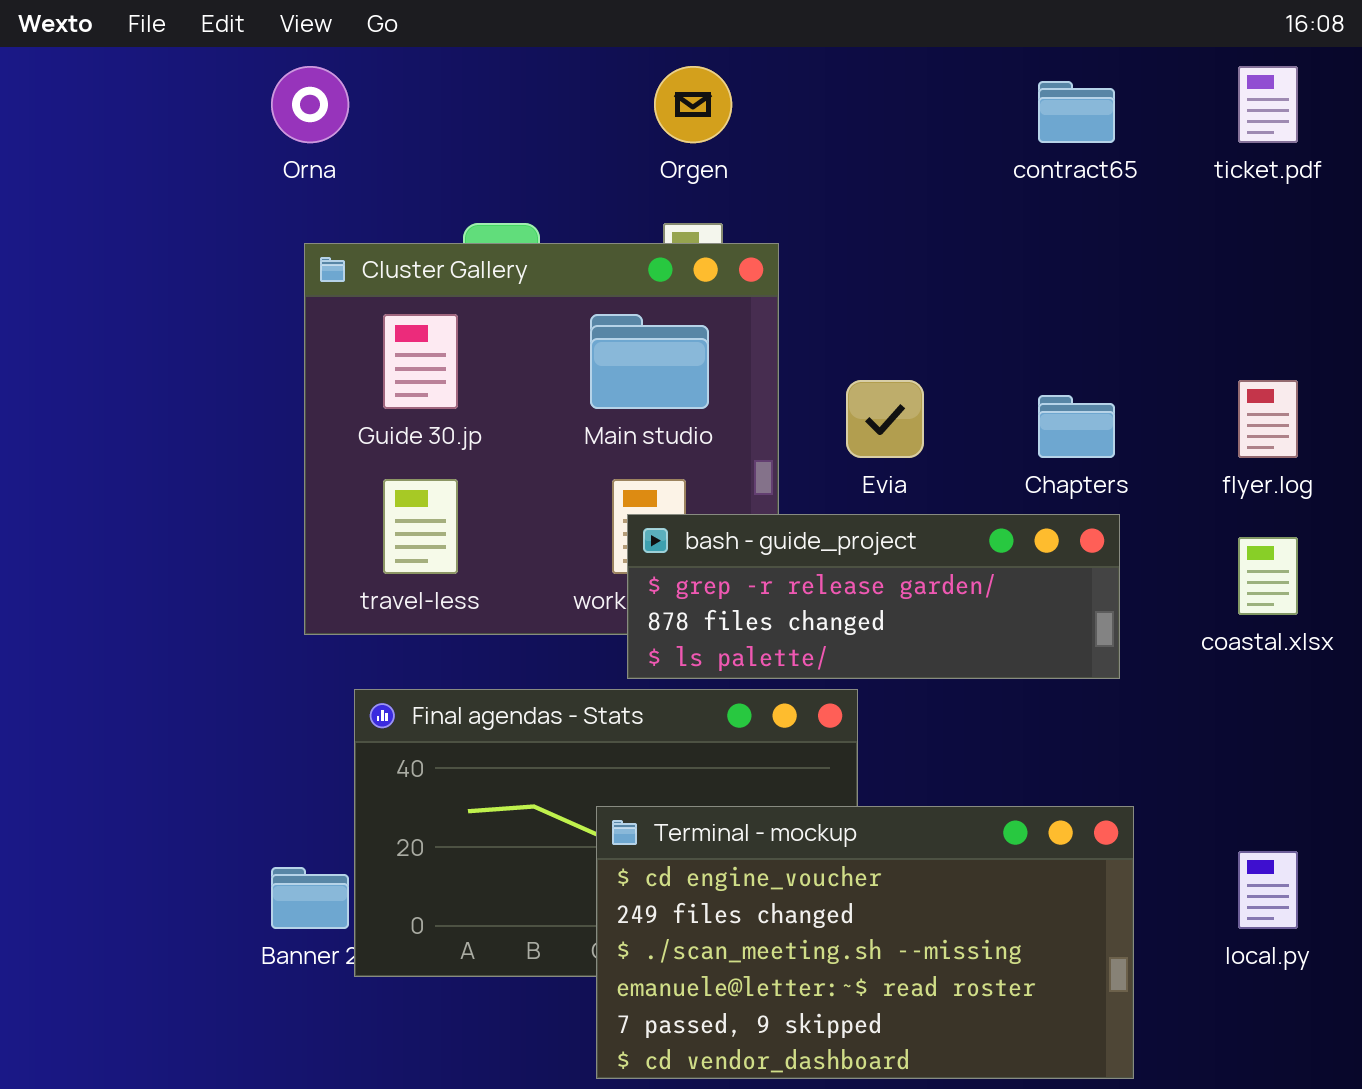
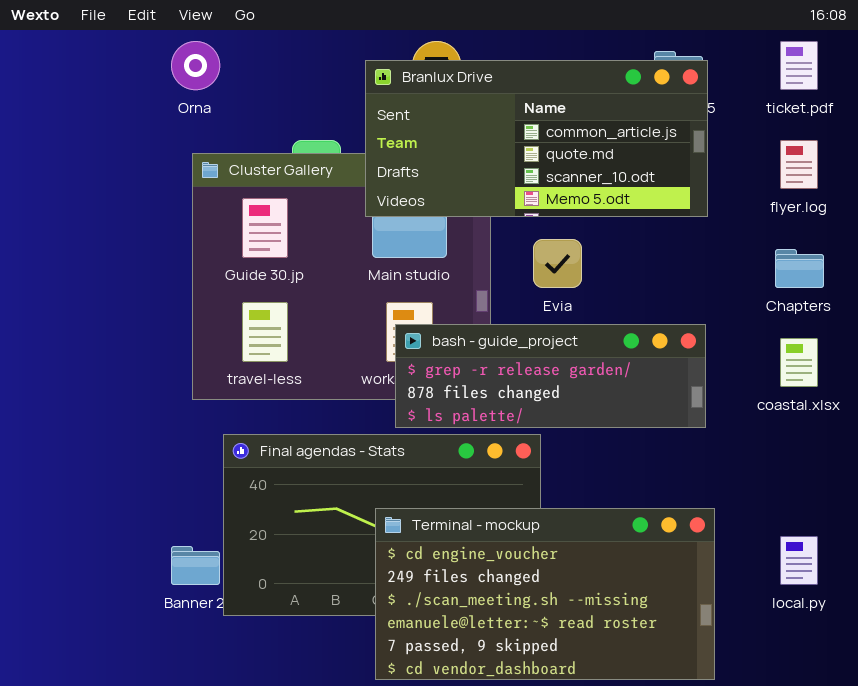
Branlux Drive: none -> [365,60,708,217], opened
flyer.log: [1238,380,1298,458] -> [780,140,818,189], moved
Chapters: [1038,395,1115,458] -> [775,249,824,288], moved

